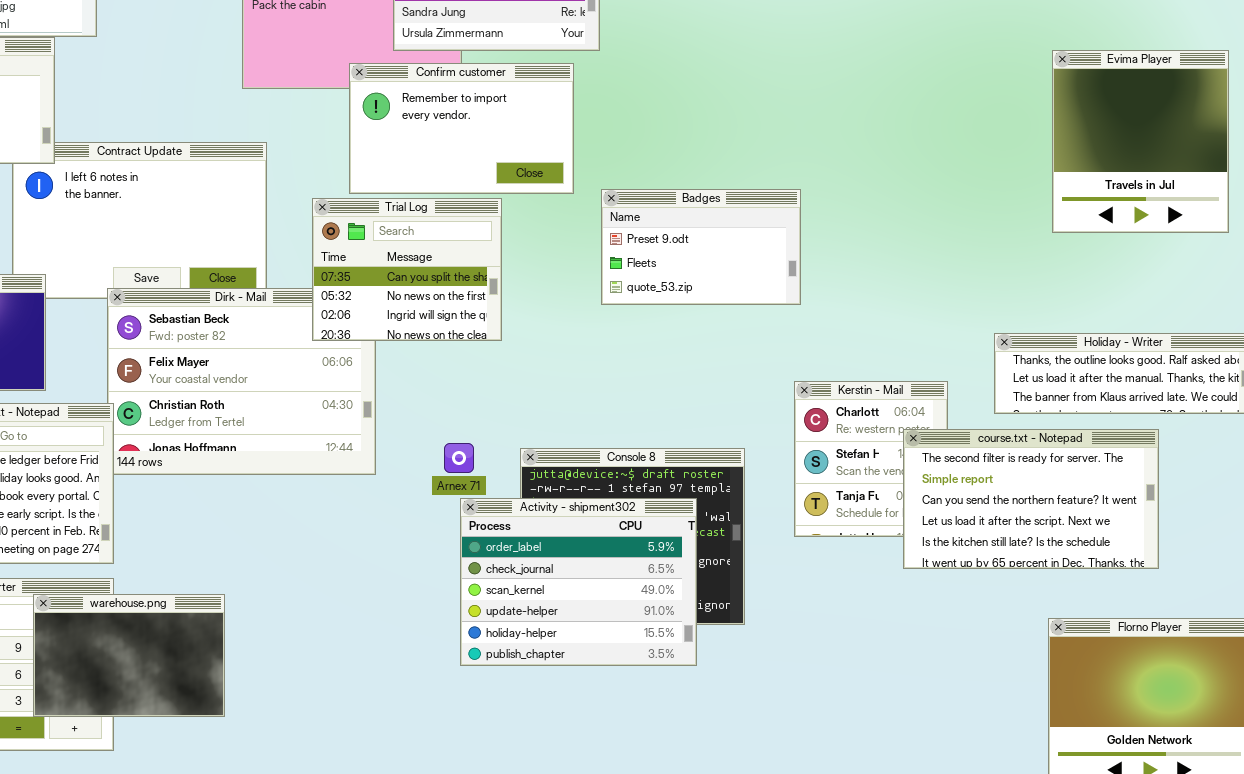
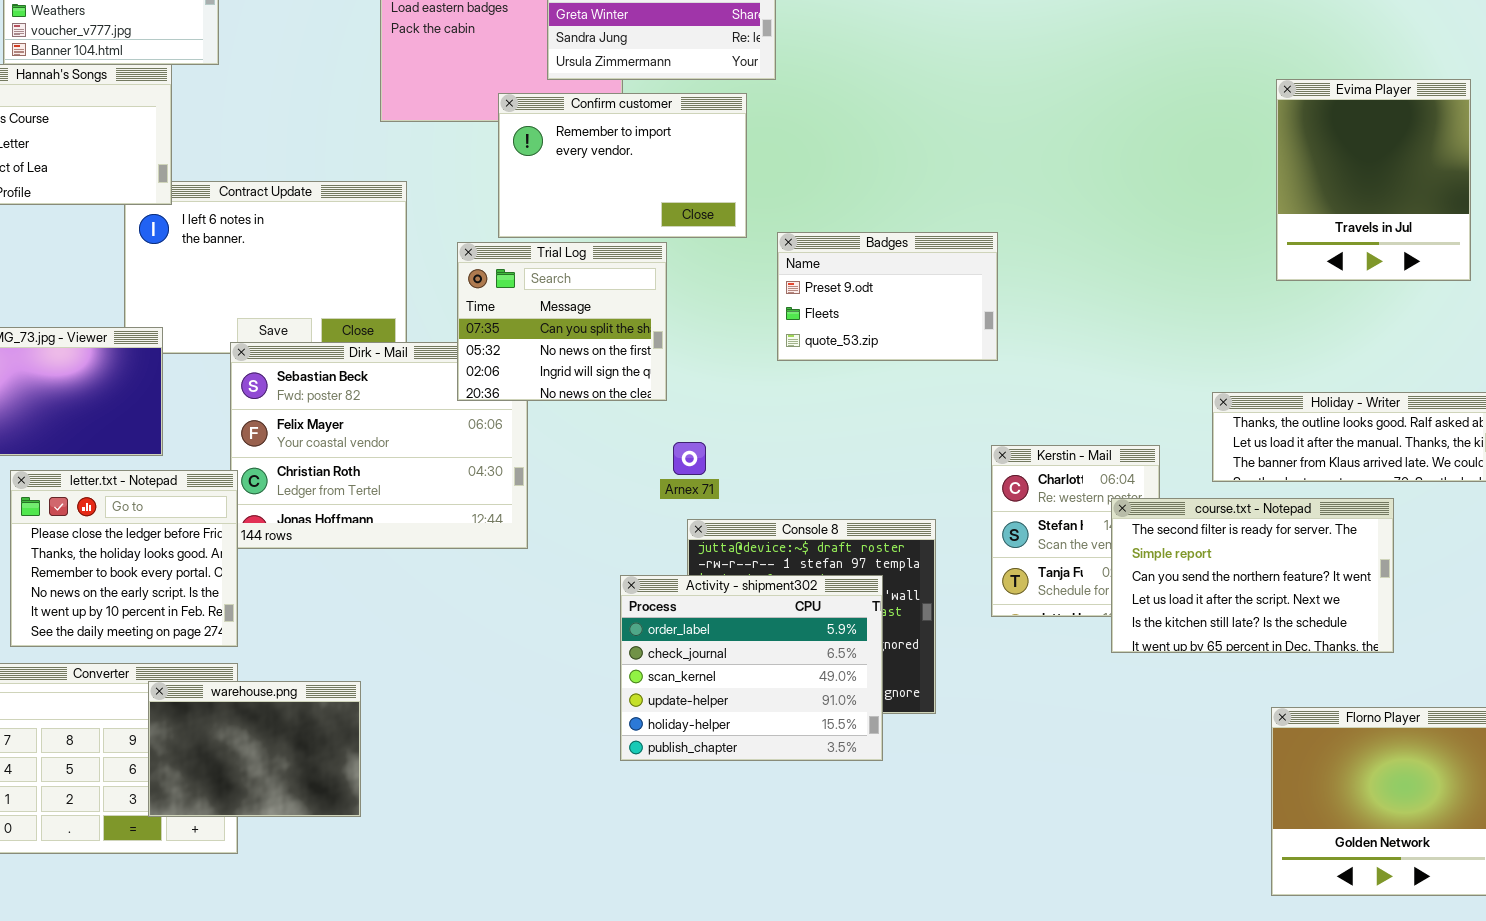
Arnex 71: [444,443,474,473] -> [673,442,706,475], moved

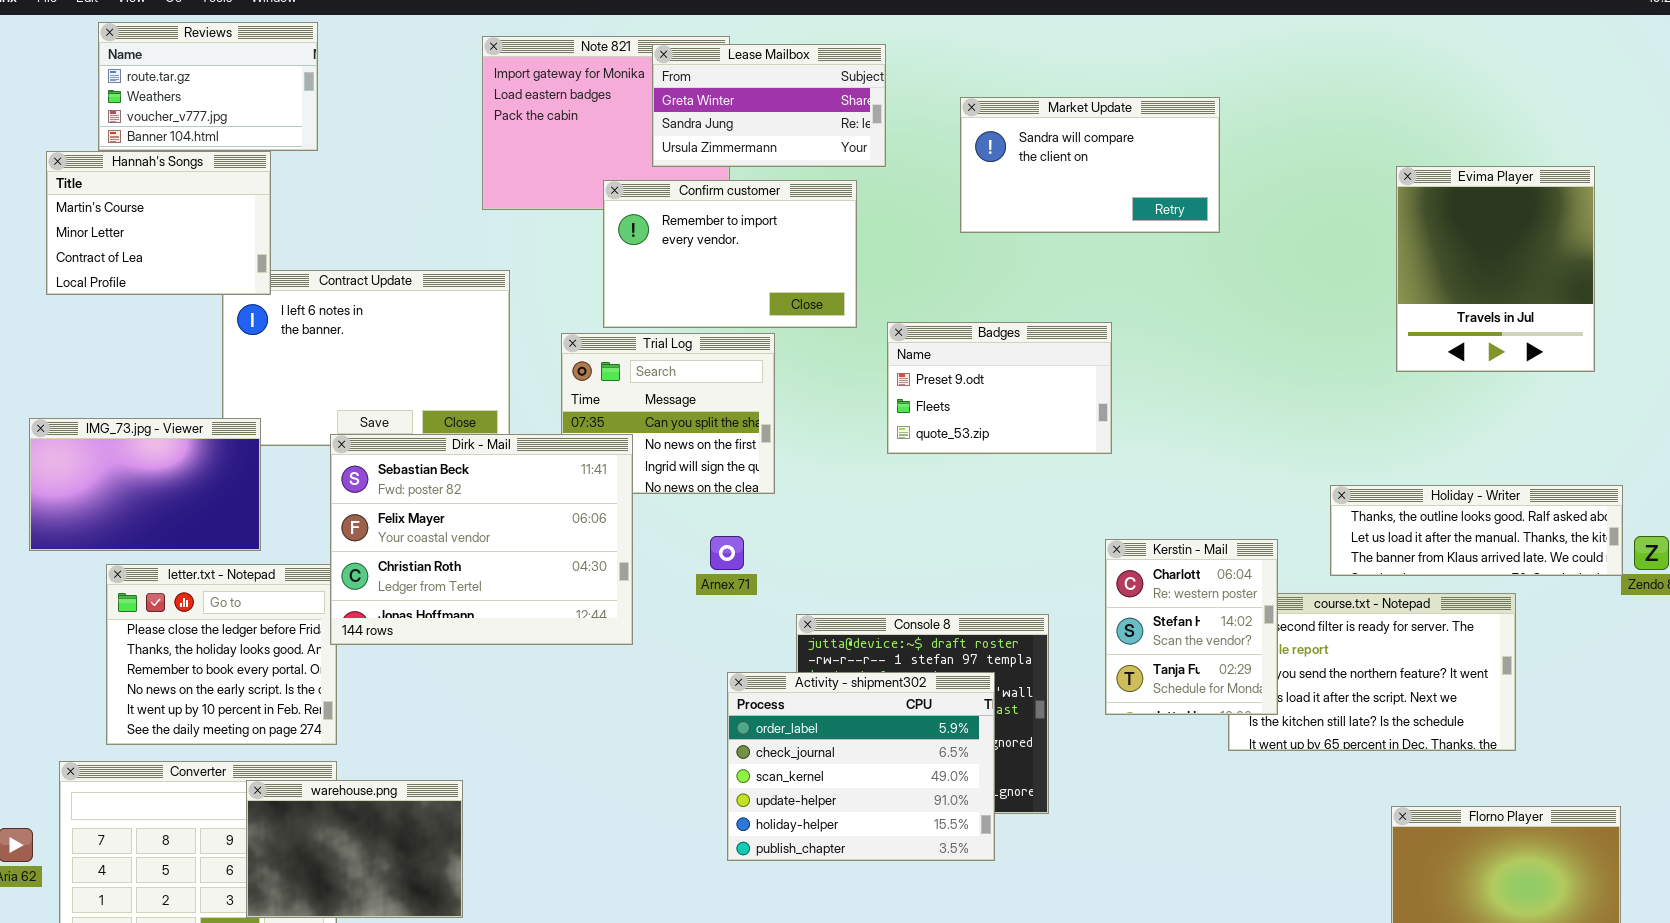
Market Update: none -> [960,97,1220,233], opened
Dirk - Mail: [230,342,528,549] -> [330,434,633,645], raised
Arnex 71: [673,442,706,475] -> [710,536,744,570], moved
Kerstin - Mail: [991,445,1160,617] -> [1105,539,1278,715], raised

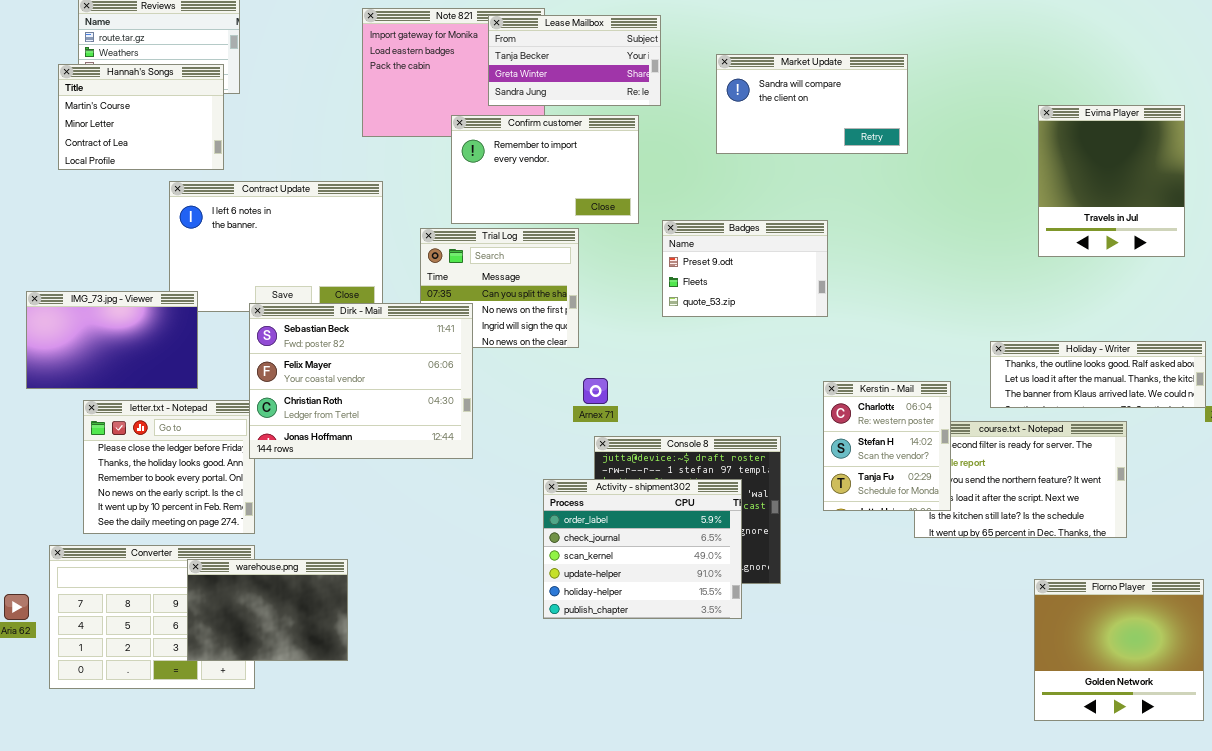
Lease Mailbox: [652,44,886,167] -> [488,15,661,106], scrolled up 1 row
Hannah's Songs: [46,151,271,295] -> [58,64,224,170], moved
Arnex 71: [710,536,744,570] -> [583,378,608,404], moved

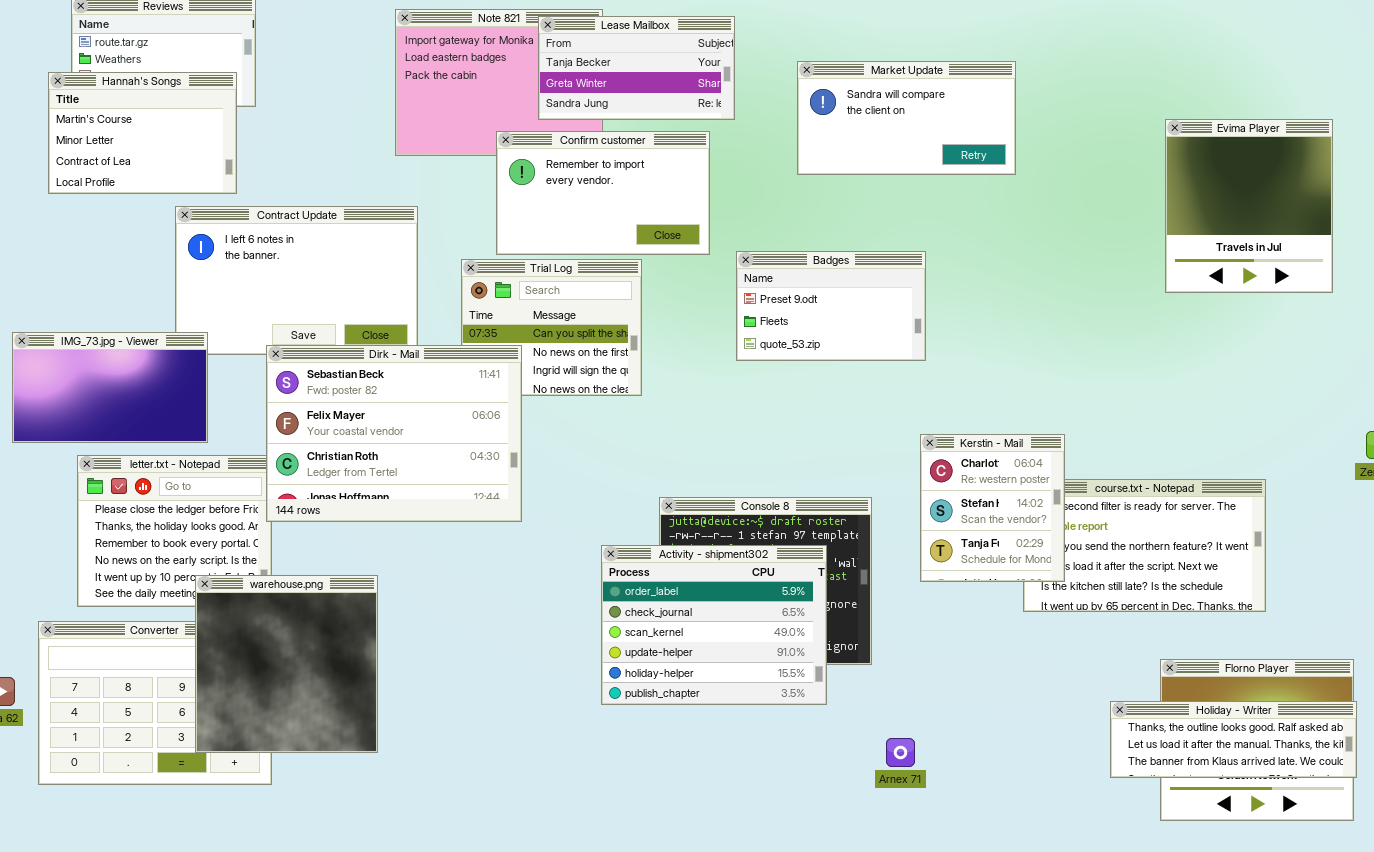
Holiday - Writer: [990,341,1206,408] -> [1110,701,1357,778], moved
Arnex 71: [583,378,608,404] -> [886,738,915,767], moved
warehouse.png: [187,559,348,661] -> [195,575,378,753], resized

